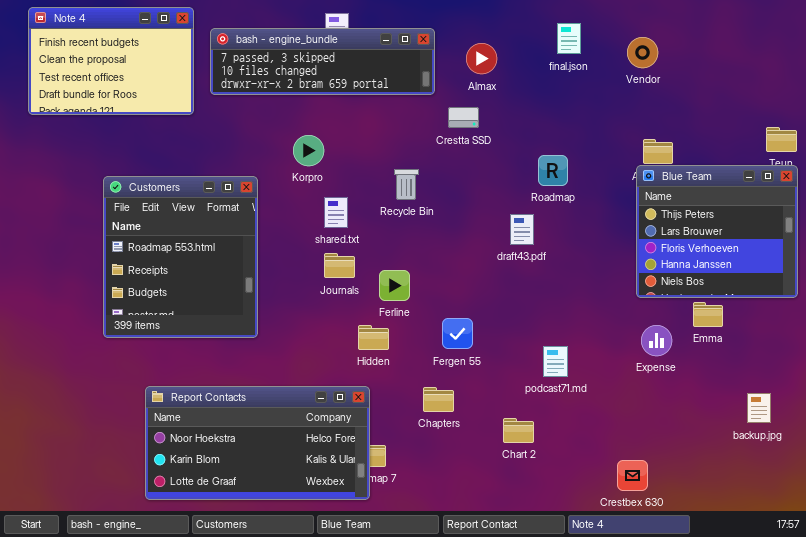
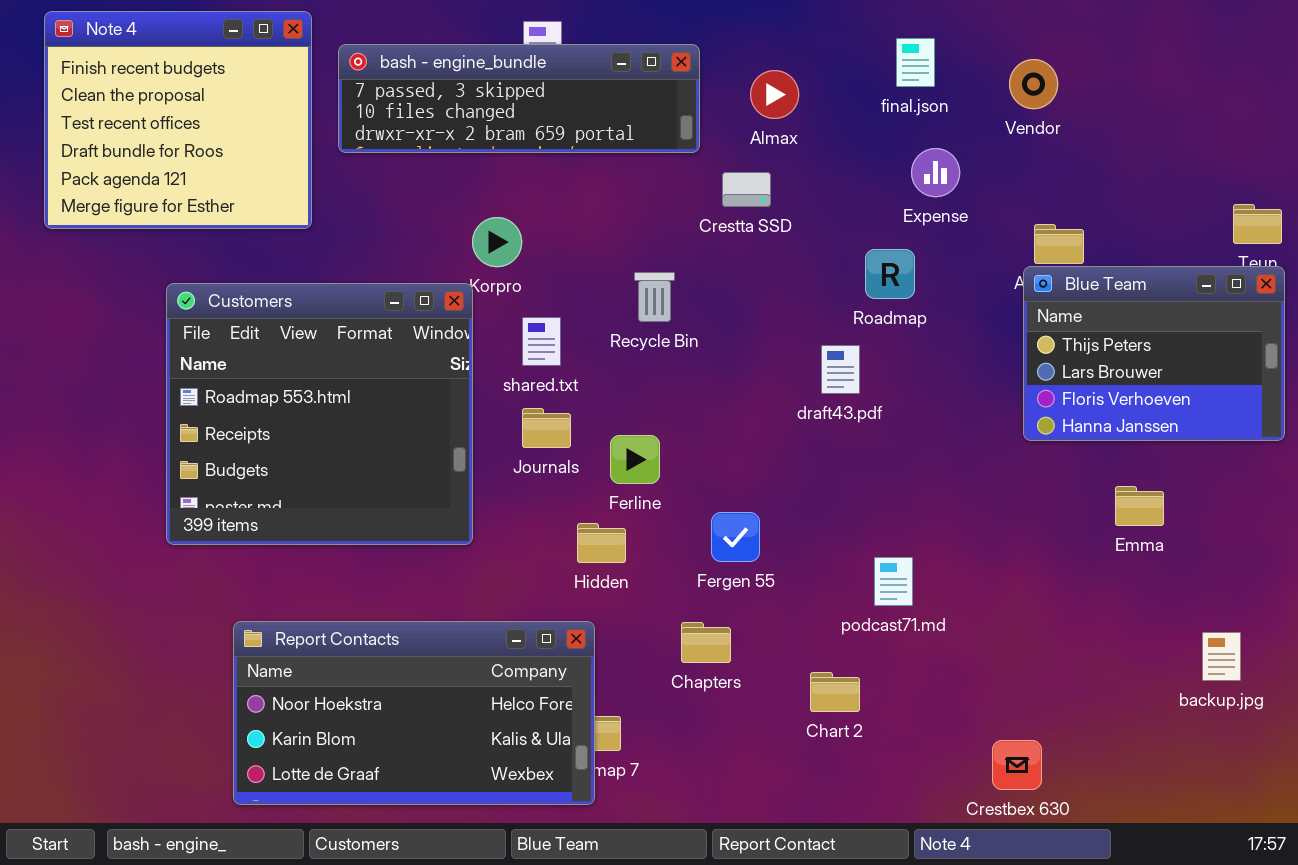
Note 4: [28,7,194,115] -> [44,11,312,229], resized
Blue Team: [636,165,798,298] -> [1023,266,1285,441], resized
Customers: [103,176,258,338] -> [166,283,473,545], resized
Expense: [641,325,672,356] -> [911,148,960,197], moved

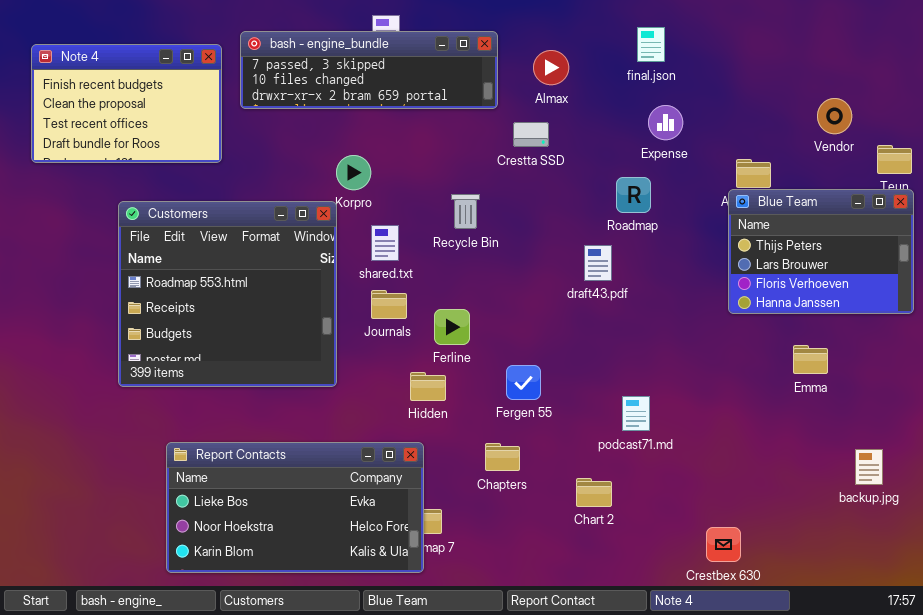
Note 4: [44,11,312,229] -> [31,44,222,163], resized
Vendor: [1009,59,1058,109] -> [817,98,852,134], moved
Report Contacts: [233,621,595,805] -> [166,442,424,573], scrolled up 1 row

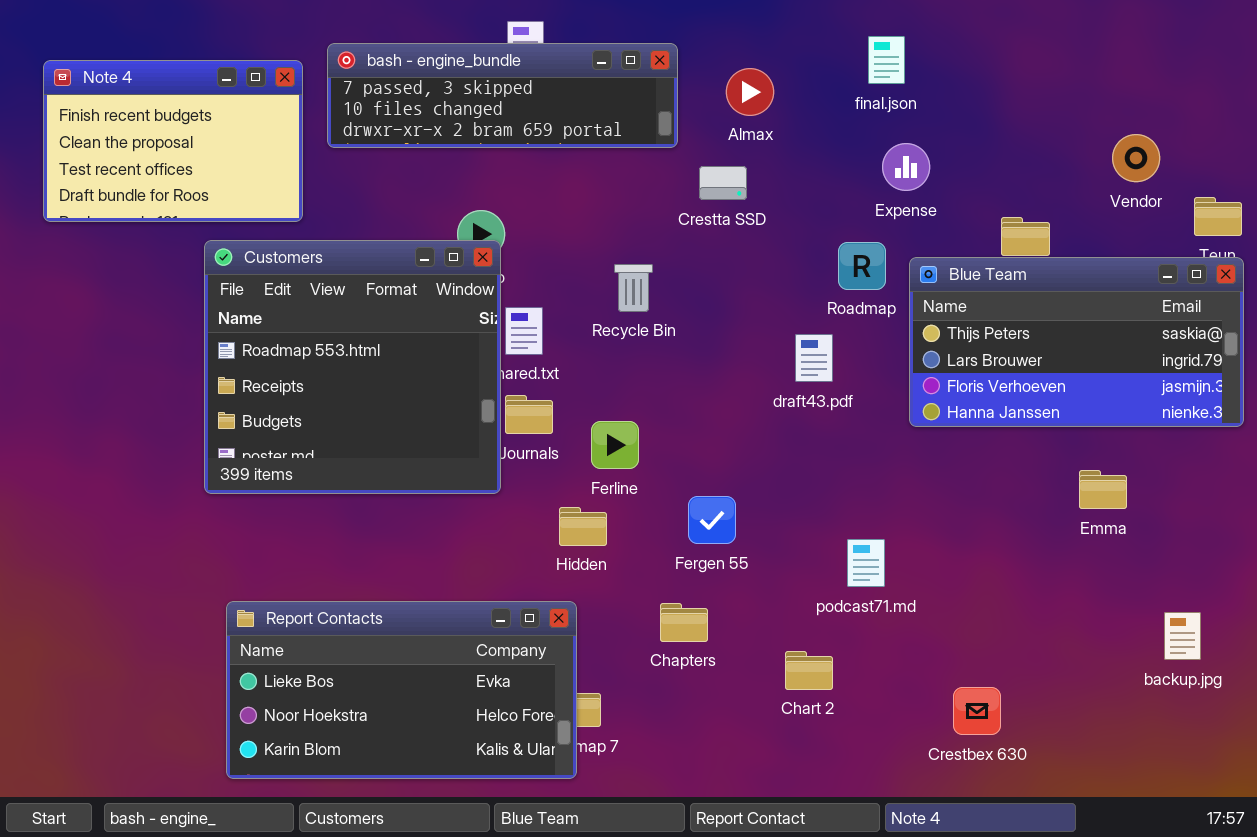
Blue Team: [728,189,914,314] -> [909,257,1244,427], resized
Customers: [118,201,337,387] -> [204,240,501,494], moved
Crestbex 630: [706,527,741,562] -> [953,687,1001,735], moved

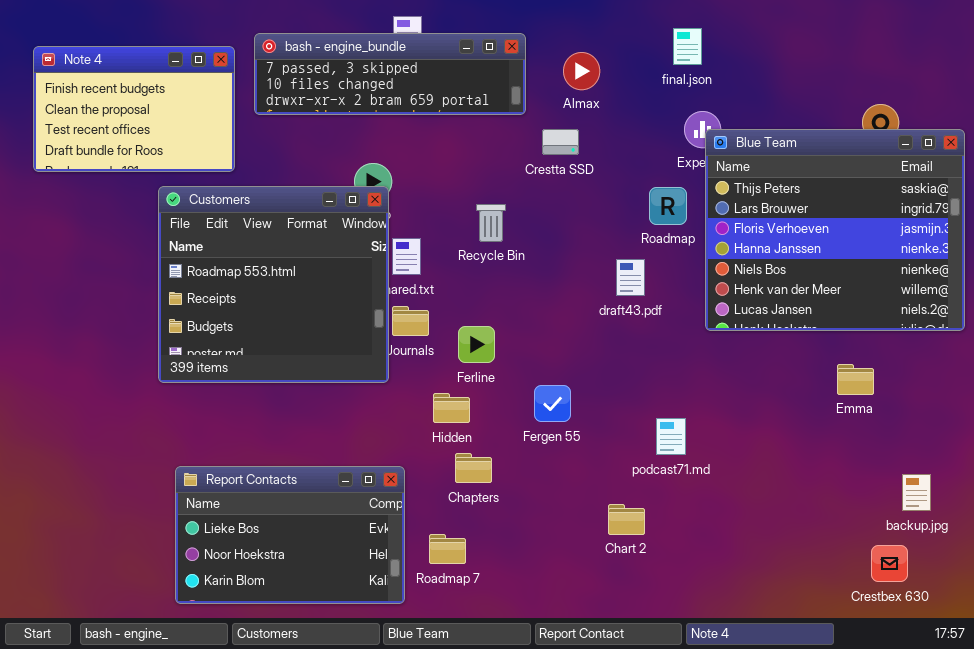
Blue Team: [909,257,1244,427] -> [705,129,965,331], resized
Report Contacts: [226,601,577,779] -> [175,466,405,604], resized
Chapters: [660,603,708,642] -> [455,453,492,483], moved
Crestbex 630: [953,687,1001,735] -> [871,545,908,582], moved

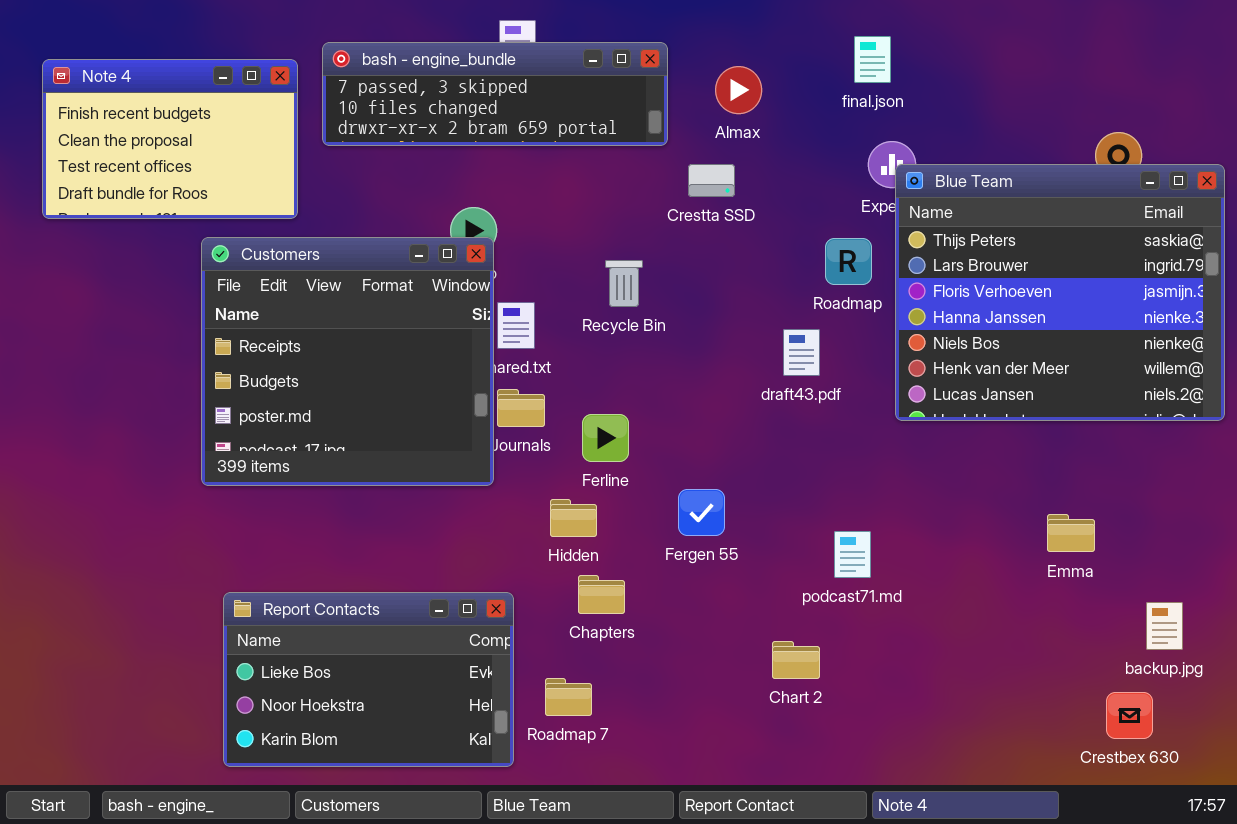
Customers: [158,186,389,383] -> [201,237,494,486], scrolled down 1 row
Emma: [837,364,874,395] -> [1047,514,1095,552], moved

